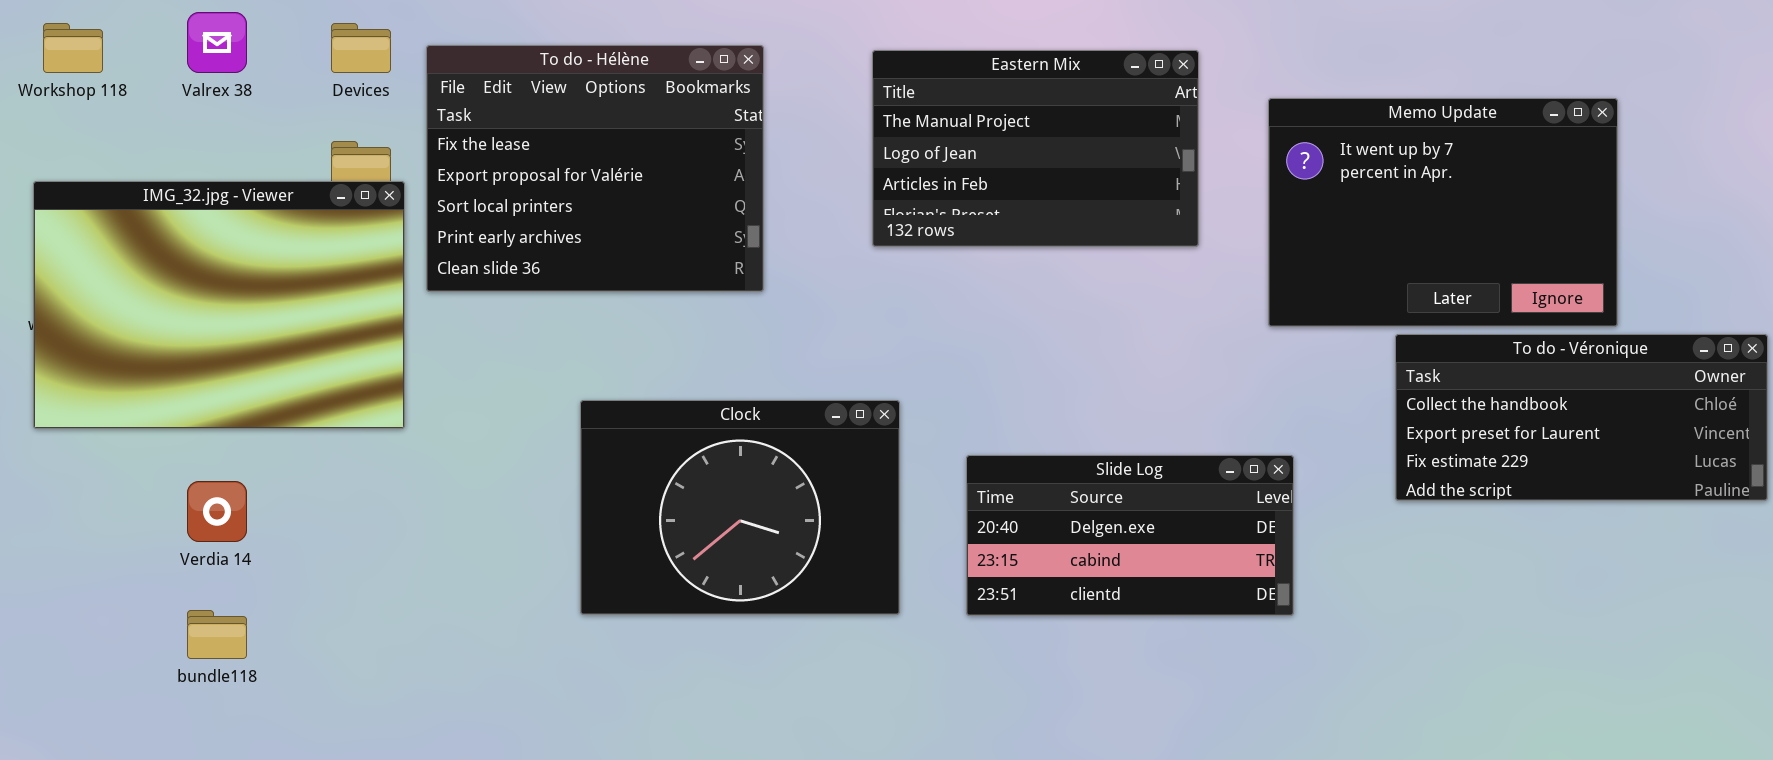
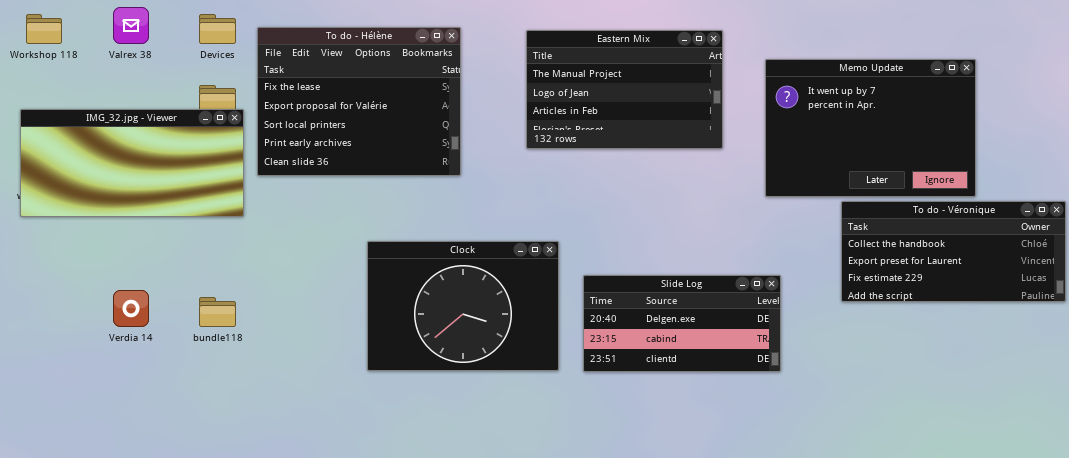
IMG_32.jpg - Viewer: [33,181,405,429] -> [20,109,244,217], resized
Clock: [580,400,900,615] -> [367,241,559,371], moved
bundle118: [187,610,247,659] -> [199,297,236,327], moved

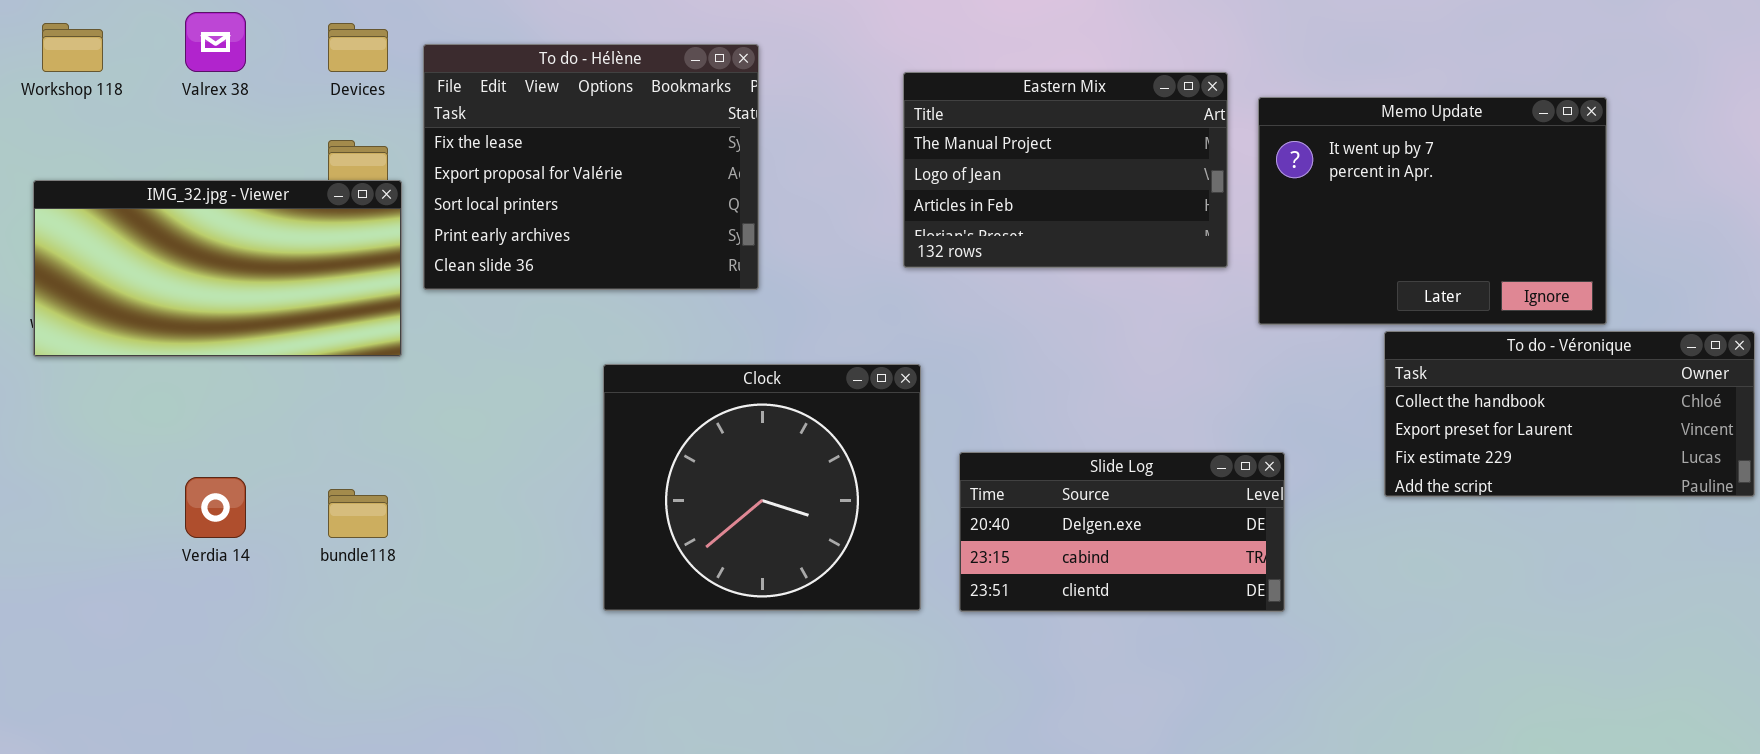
Eastern Mix: [526,30,723,149] -> [903,72,1228,268], moved
Clock: [367,241,559,371] -> [603,364,921,611], resized

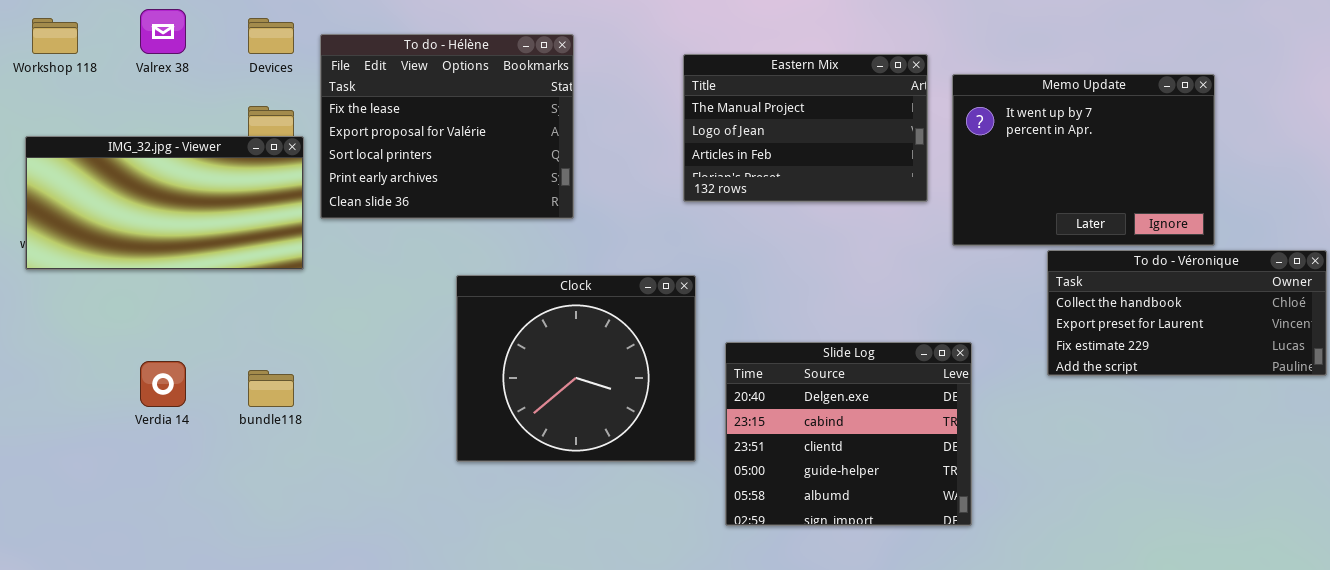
Slide Log: [959,452,1285,612] -> [725,342,972,526], resized

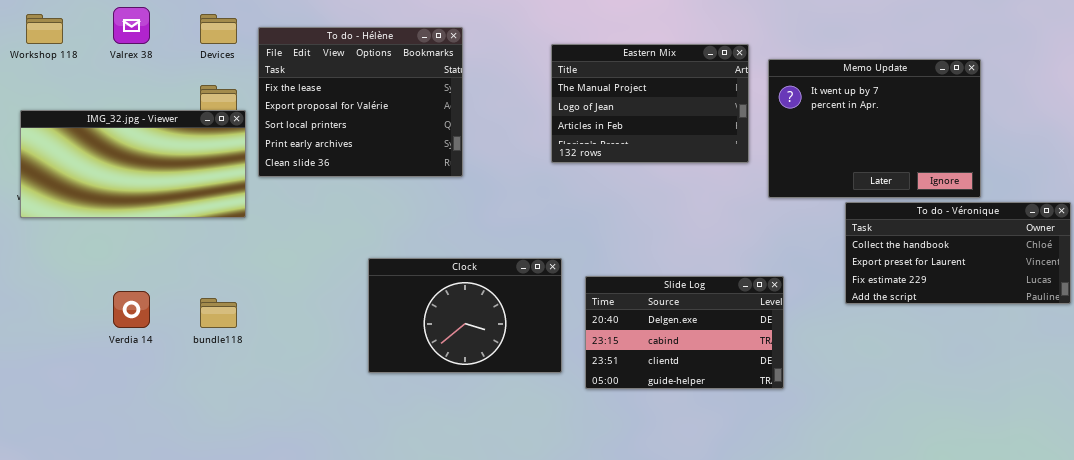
Clock: [456,275,696,462] -> [368,258,562,373], resized
Slide Log: [725,342,972,526] -> [585,276,784,389], resized

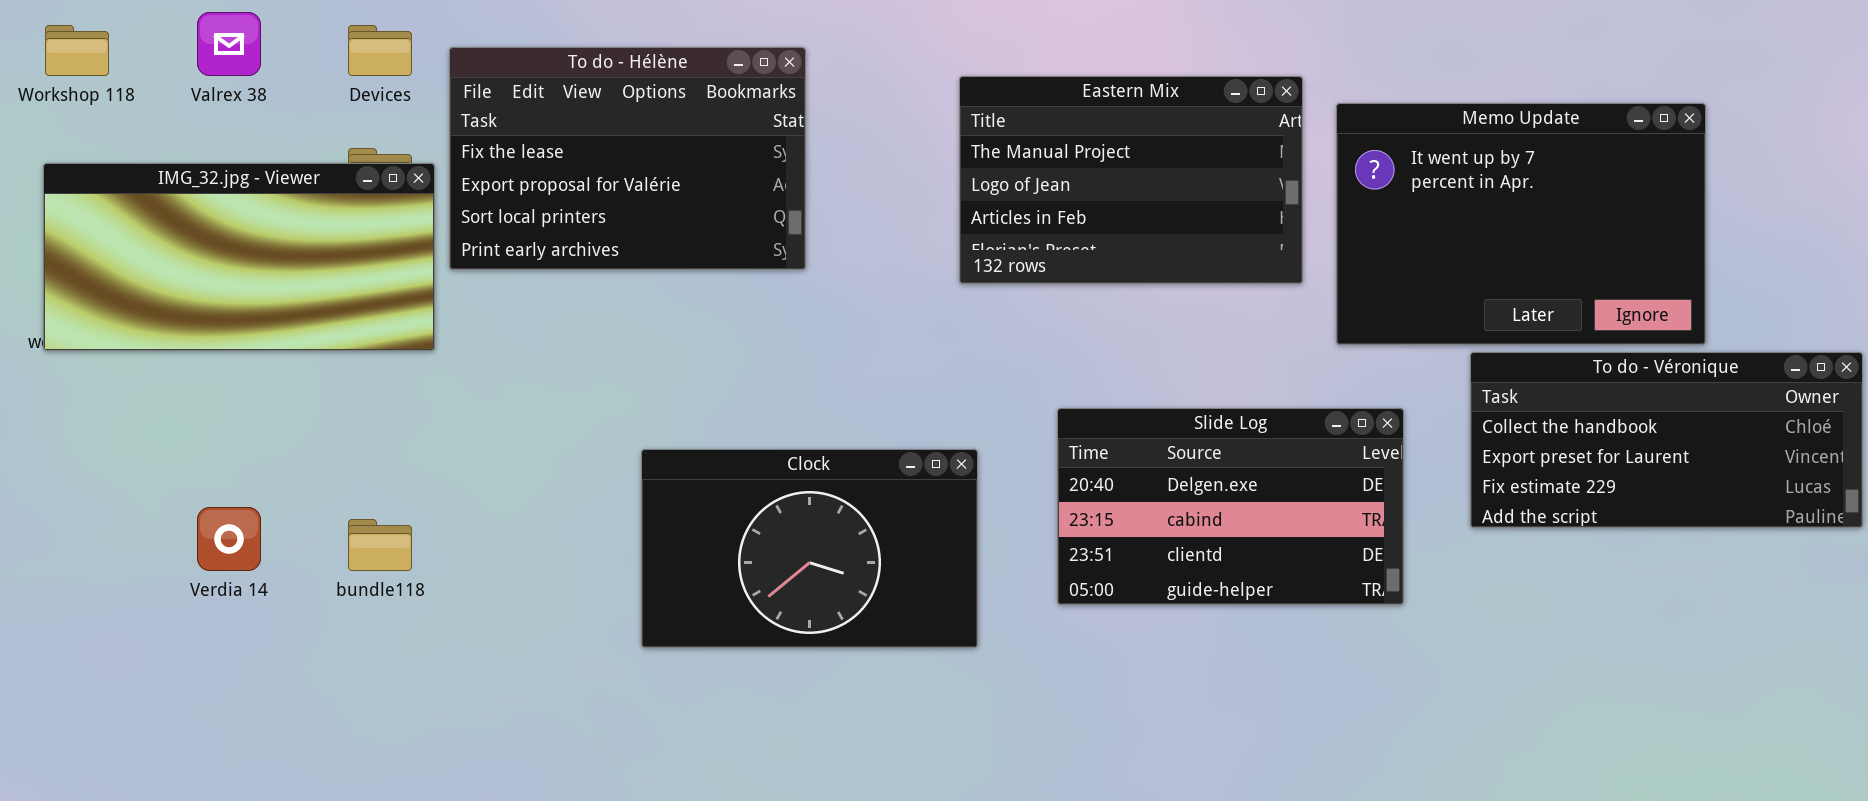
To do - Hélène: [258,27,463,177] -> [449,47,806,270], resized
IMG_32.jpg - Viewer: [20,110,246,218] -> [43,163,435,351], moved
Slide Log: [585,276,784,389] -> [1057,408,1404,605], moved

